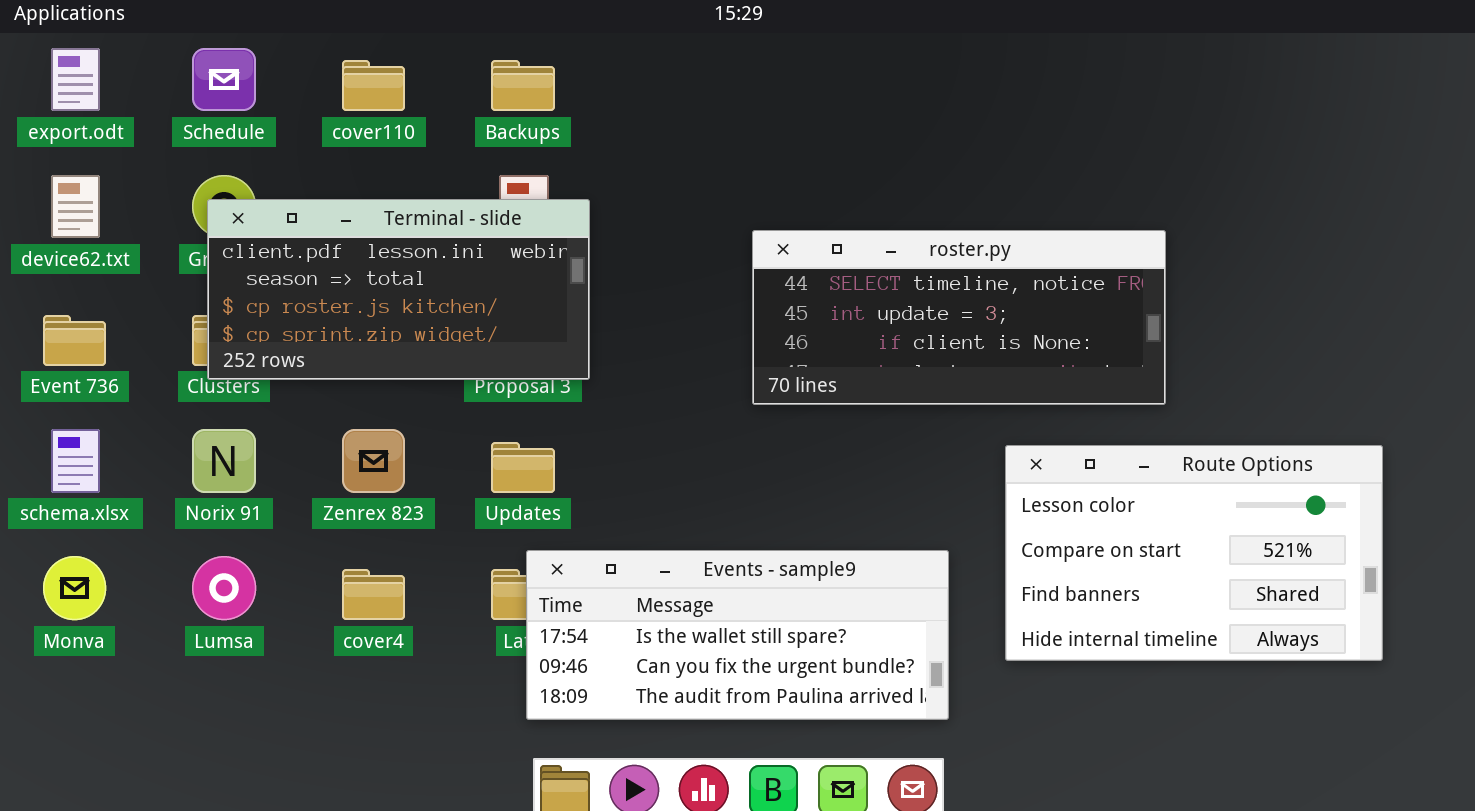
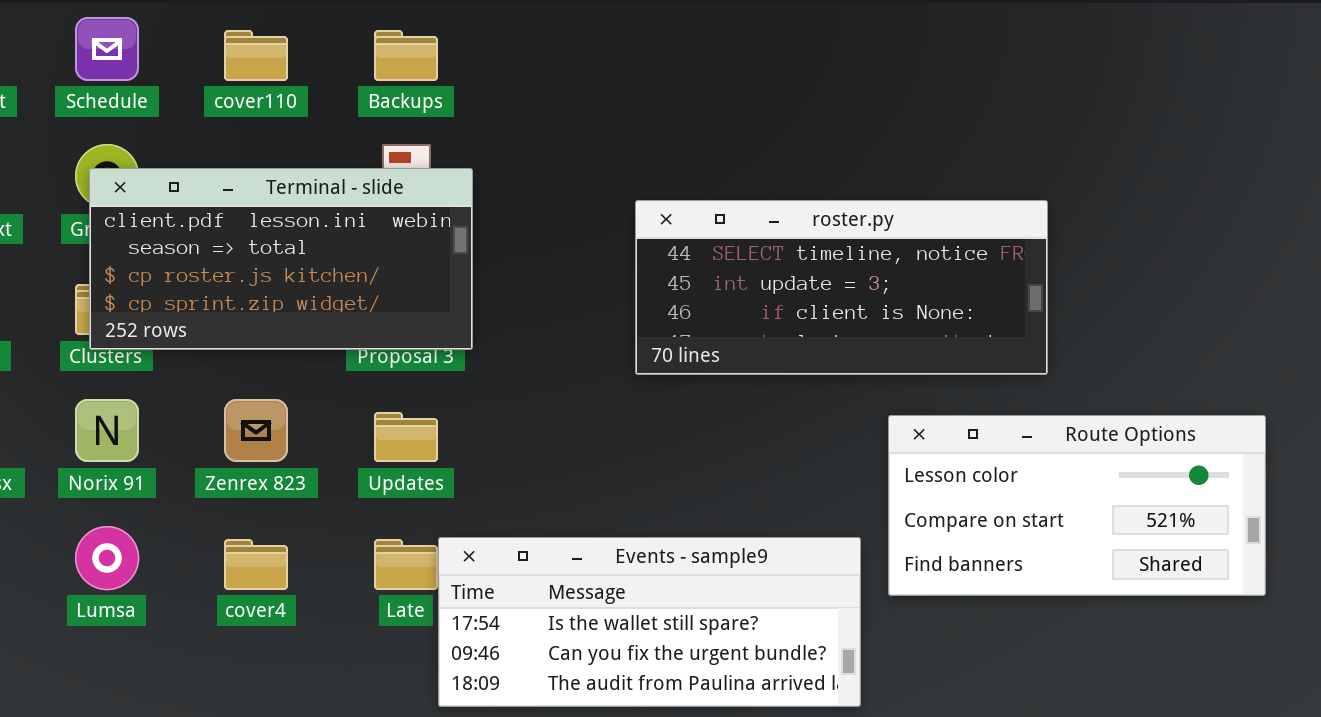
Route Options: [1005,445,1383,661] -> [888,415,1266,596], resized
Events - sample9: [526,550,949,720] -> [438,537,861,707], moved

